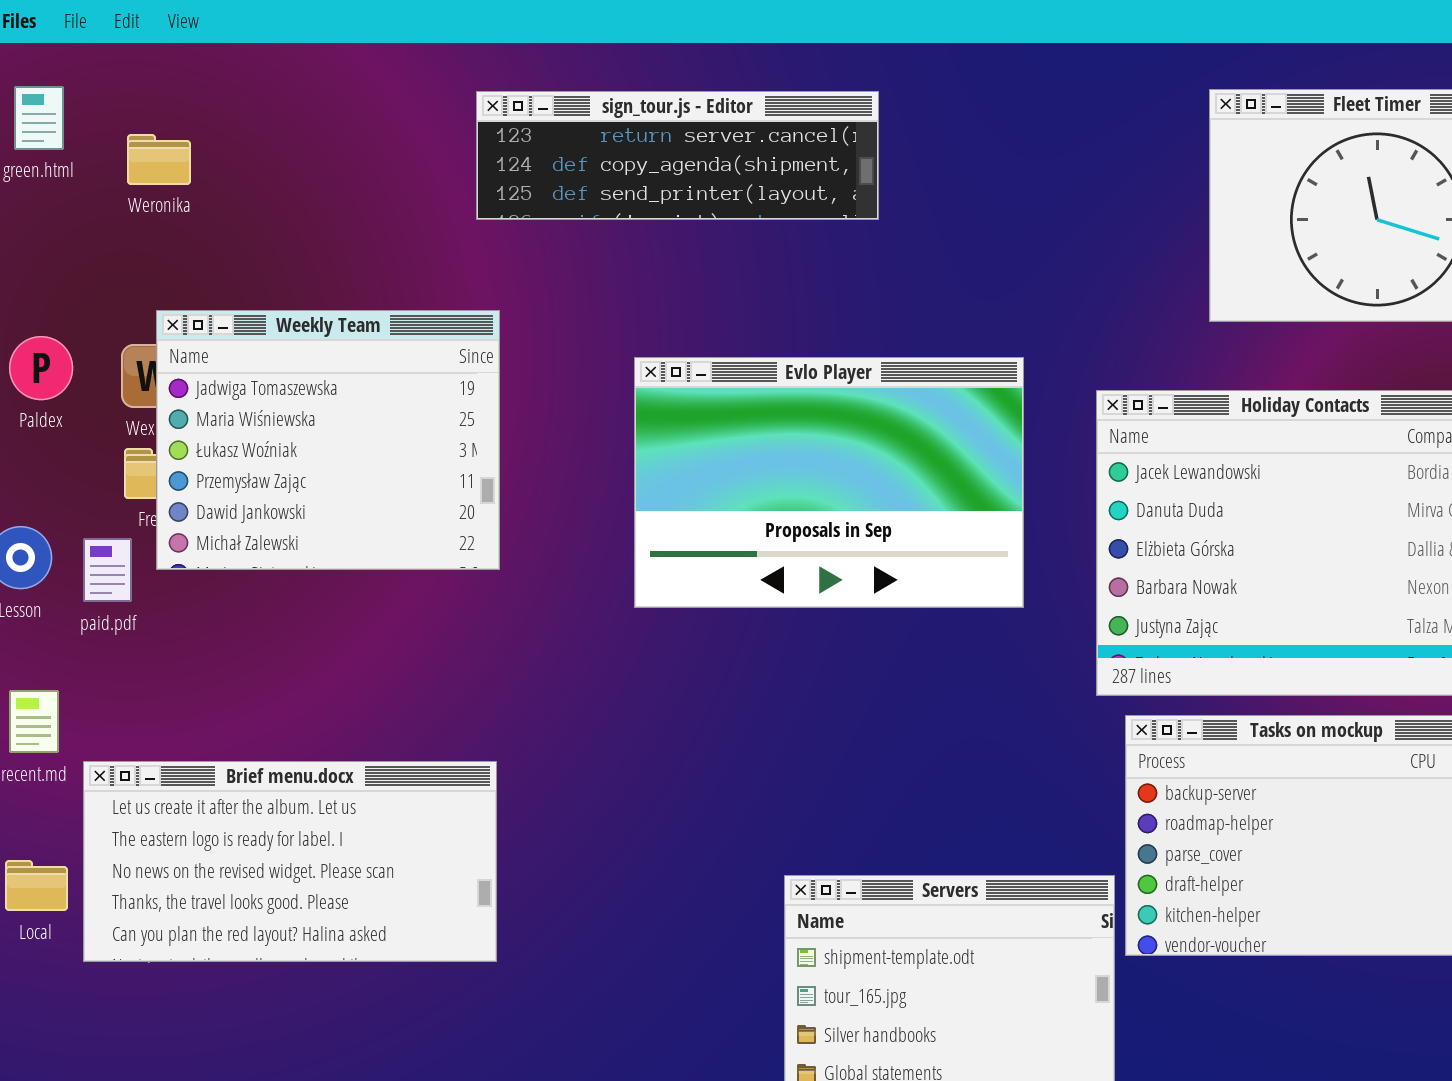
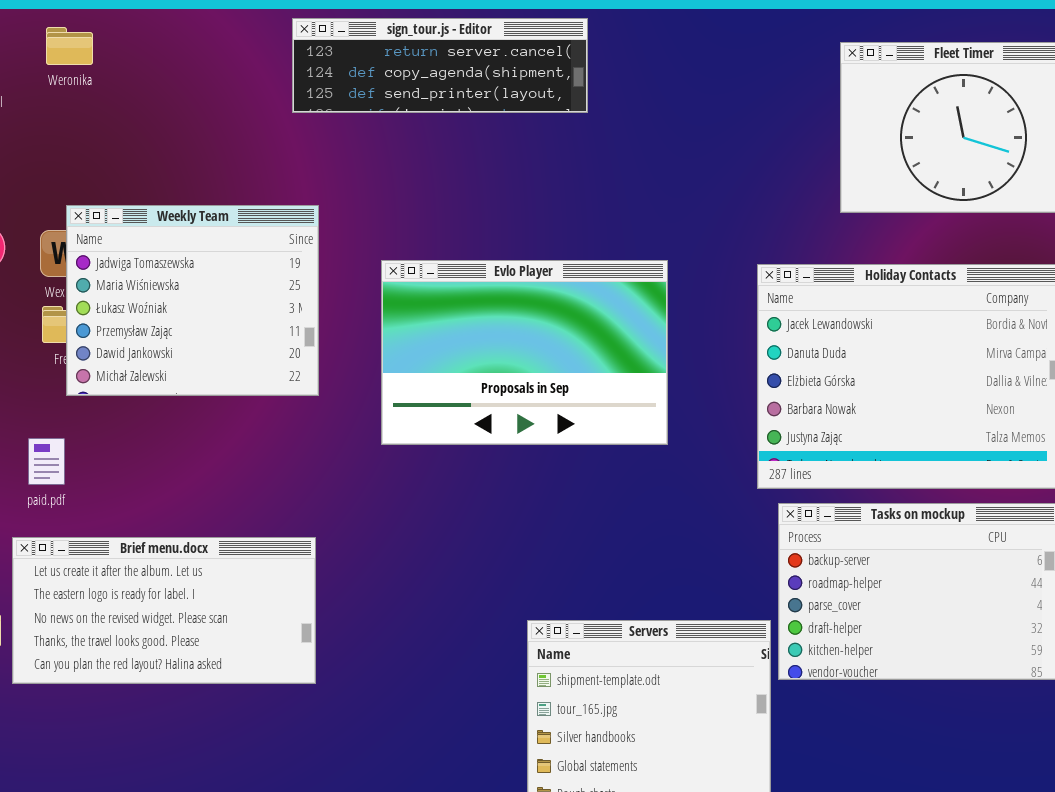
sign_tour.js - Editor: [476,91,879,220] -> [292,18,588,113], moved
Weronika: [127,134,191,185] -> [46,27,93,65], moved
Evlo Player: [634,357,1024,608] -> [381,260,668,445], moved
paid.pdf: [83,538,132,602] -> [28,438,65,485], moved

